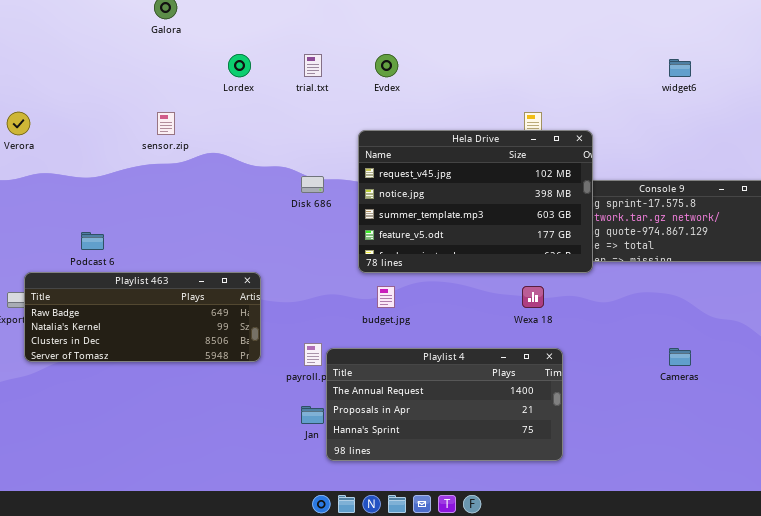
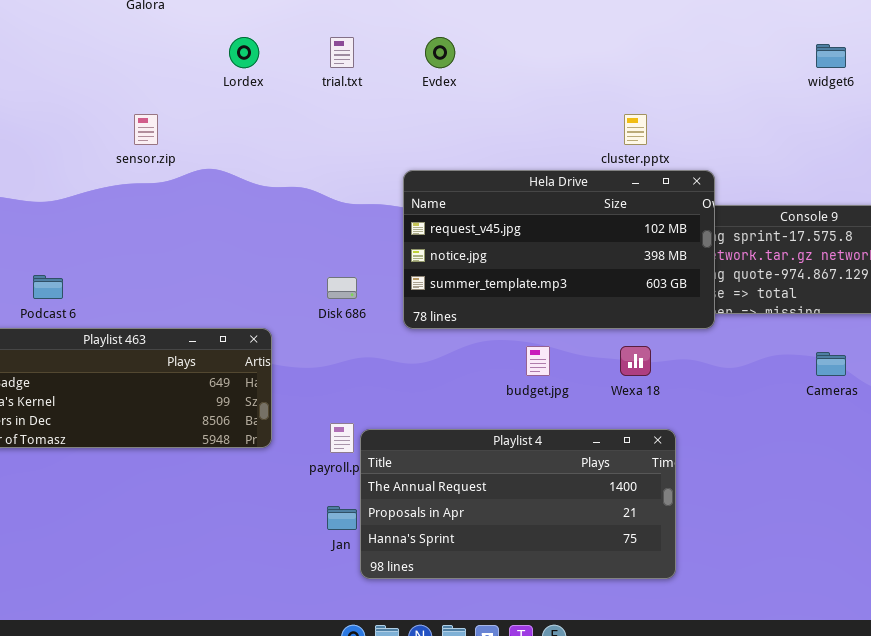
Hela Drive: [358,130,593,273] -> [403,170,715,329], resized
Disk 686: [301,176,324,193] -> [327,277,357,299], moved
budget.jpg: [377,286,395,308] -> [526,346,550,376], moved
Cameras: [669,348,691,366] -> [816,352,846,376], moved

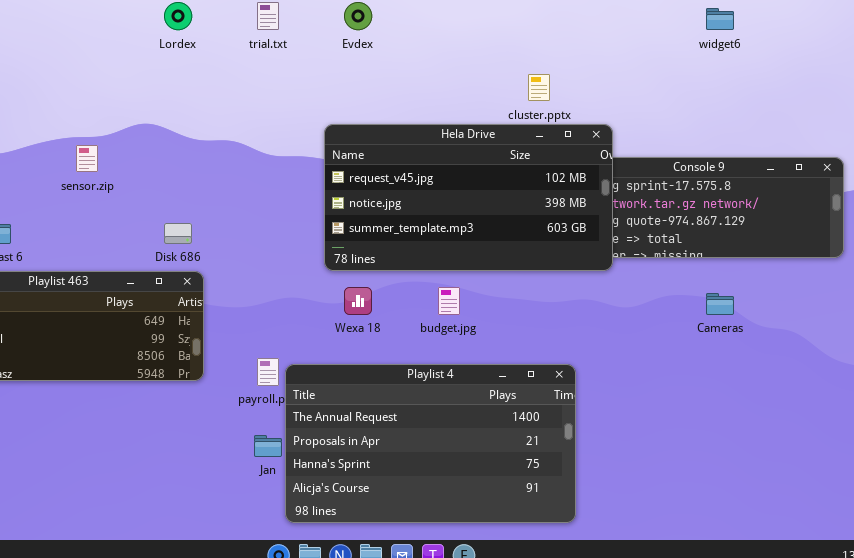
sensor.zip: [134,114,158,145] -> [76,145,98,172], moved
Disk 686: [327,277,357,299] -> [164,223,192,244], moved
Wexa 18: [620,346,651,376] -> [344,287,372,315], moved
Playlist 4: [360,429,676,579] -> [285,364,576,523], resized

